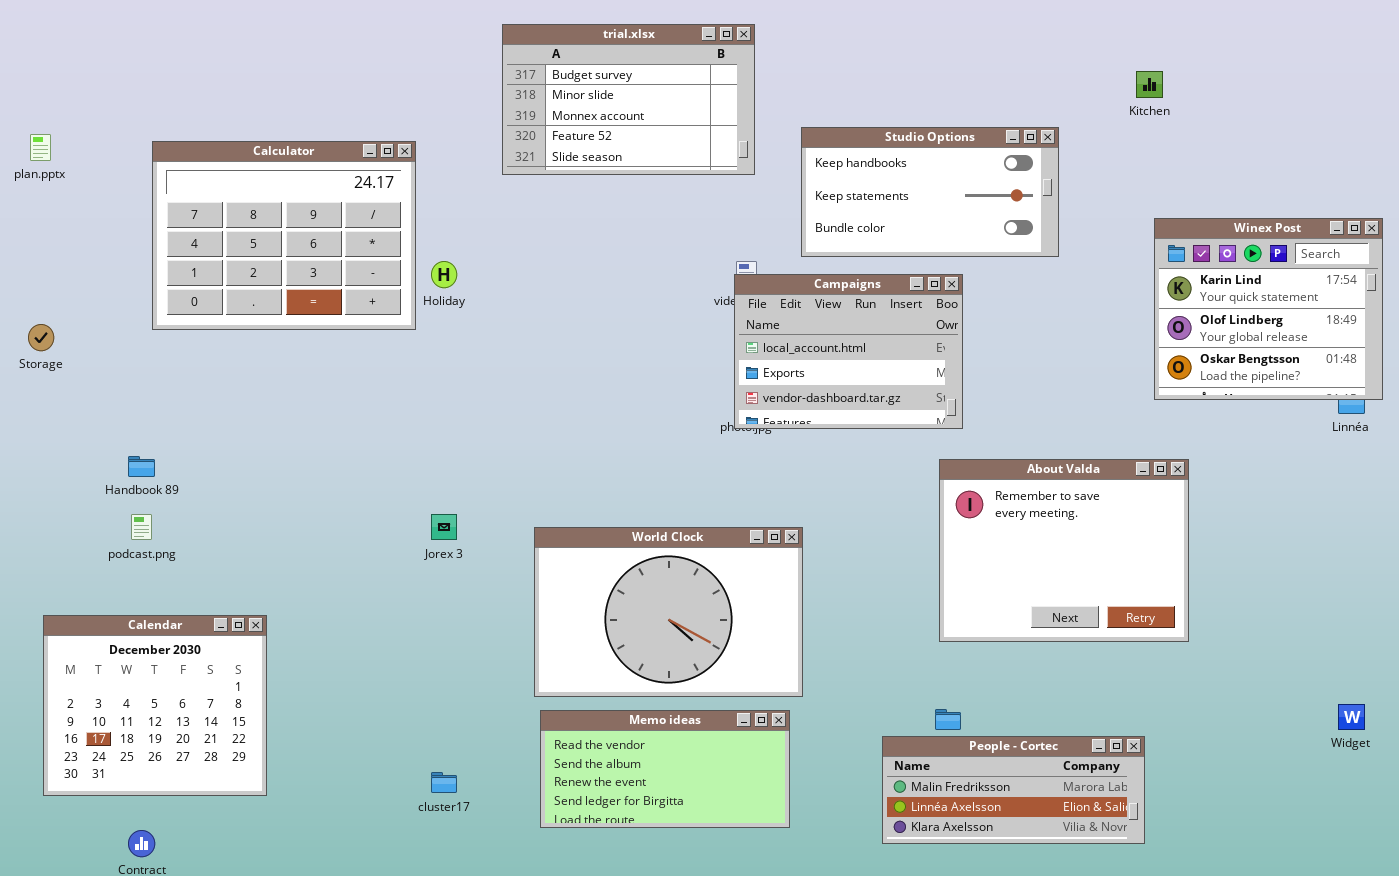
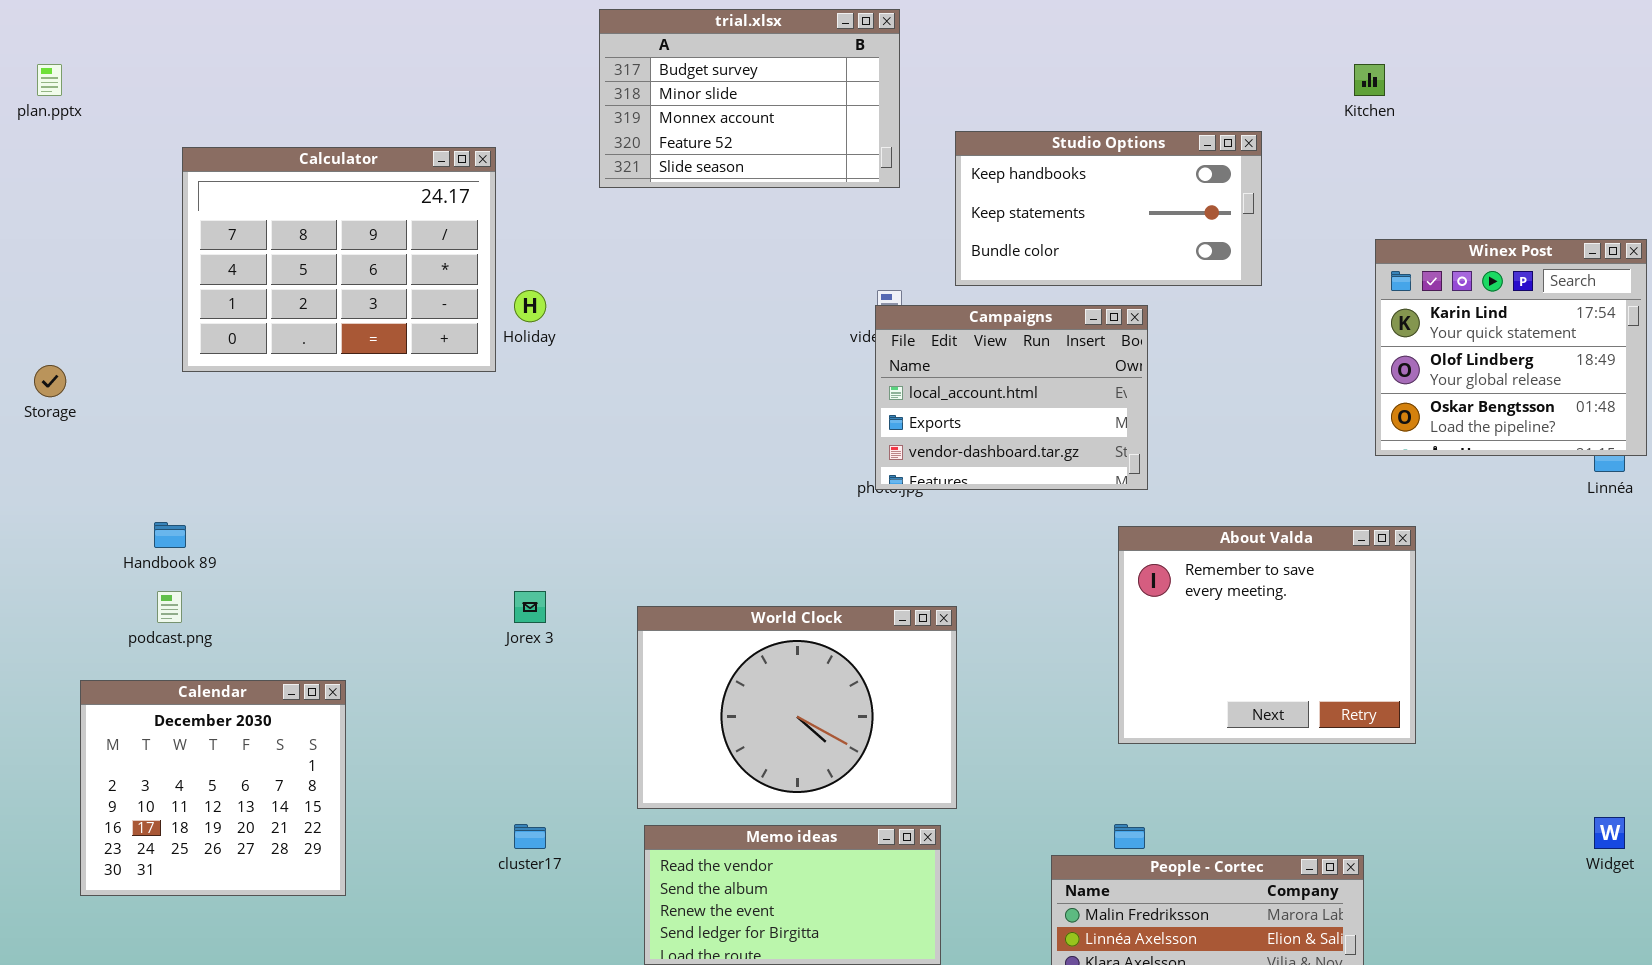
plan.pptx: [30,134,51,161] -> [37,64,62,96], moved
Calendar: [43,615,267,796] -> [80,680,346,896], moved
cluster17: [431,772,457,793] -> [514,824,546,849], moved

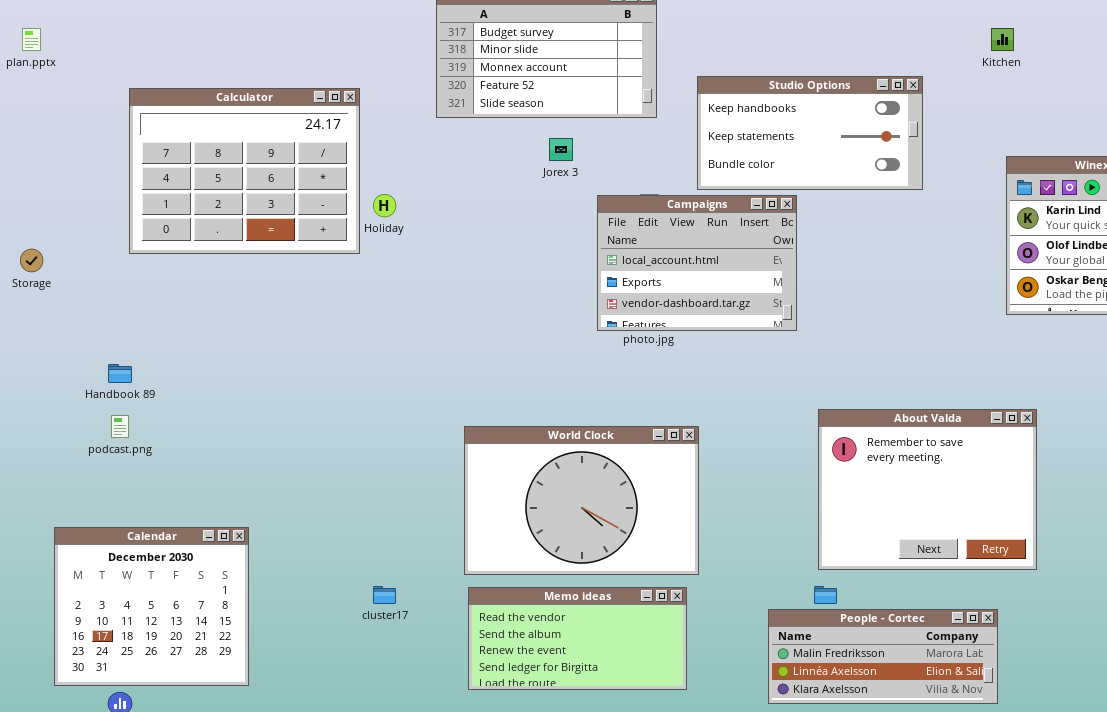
Campaigns: [875,305,1148,490] -> [597,195,797,331], moved
About Valda: [1118,526,1416,744] -> [818,409,1037,570], moved
Jorex 3: [514,591,546,623] -> [549,138,573,161], moved
Calendar: [80,680,346,896] -> [54,527,249,686], moved

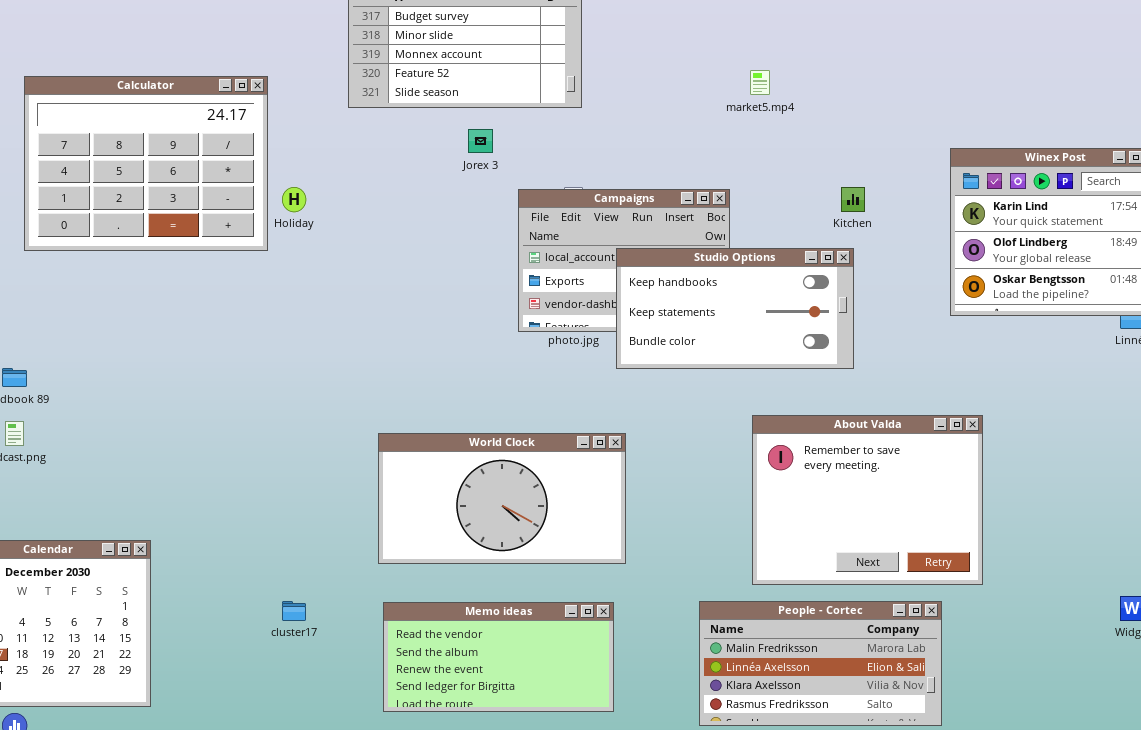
Kitchen: [991,28,1014,51] -> [841,187,865,212], moved
Studio Options: [697,76,923,190] -> [616,248,854,369], moved
World Clock: [464,426,699,575] -> [378,433,626,564], resized
People - Cortec: [768,609,998,704] -> [699,601,942,726], resized

